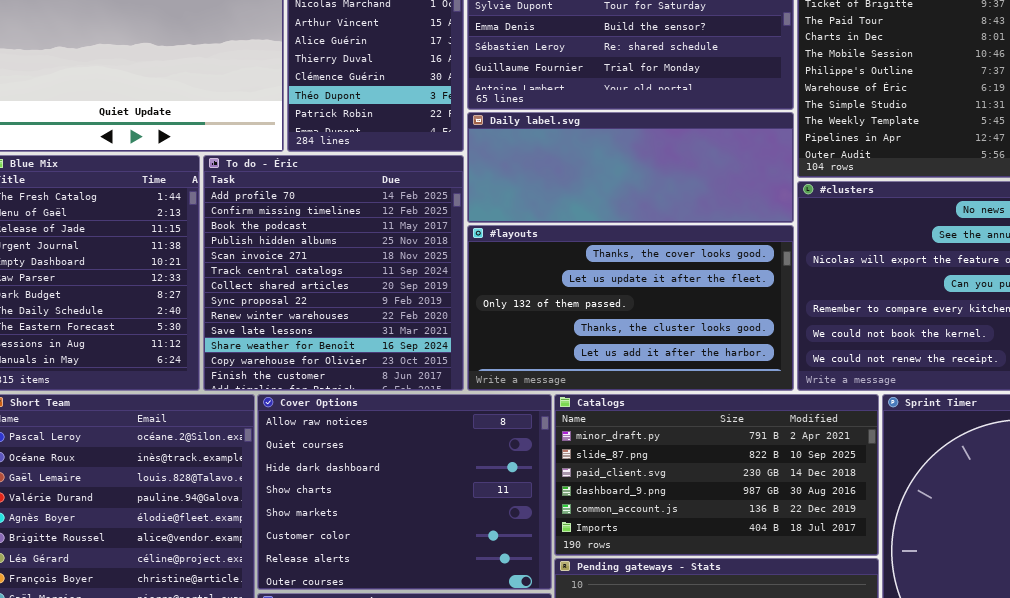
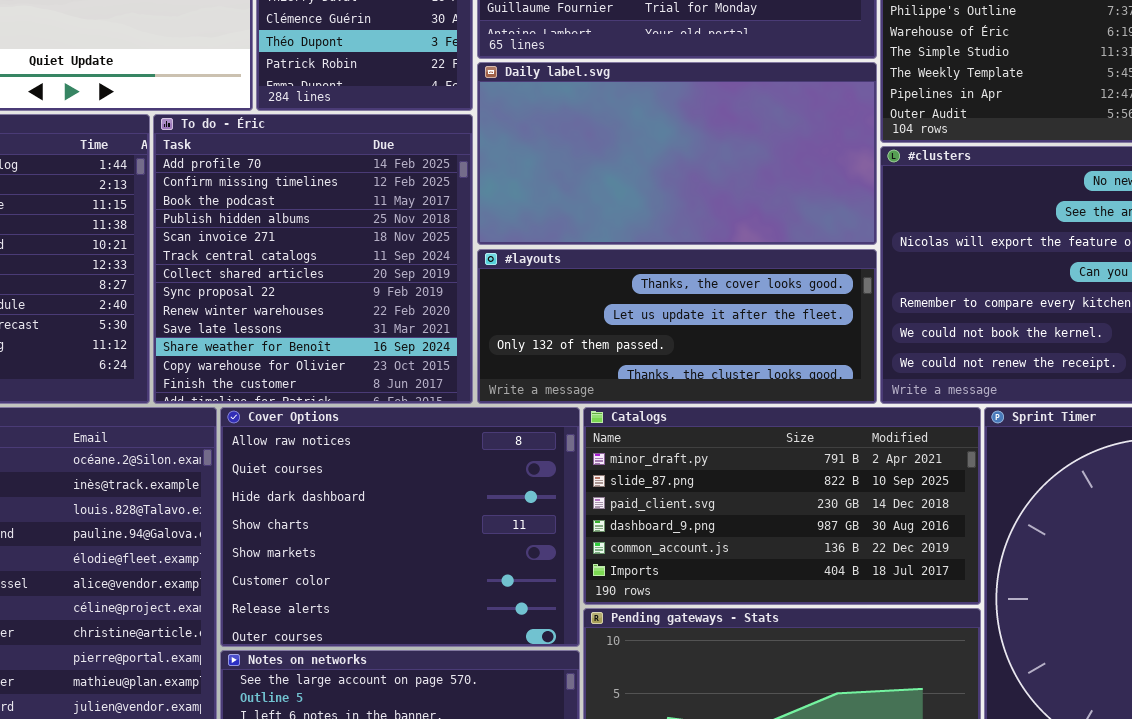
Daily label.svg: [467,112,794,223] -> [477,62,877,245], resized
#layouts: [467,225,794,391] -> [477,249,877,404], resized

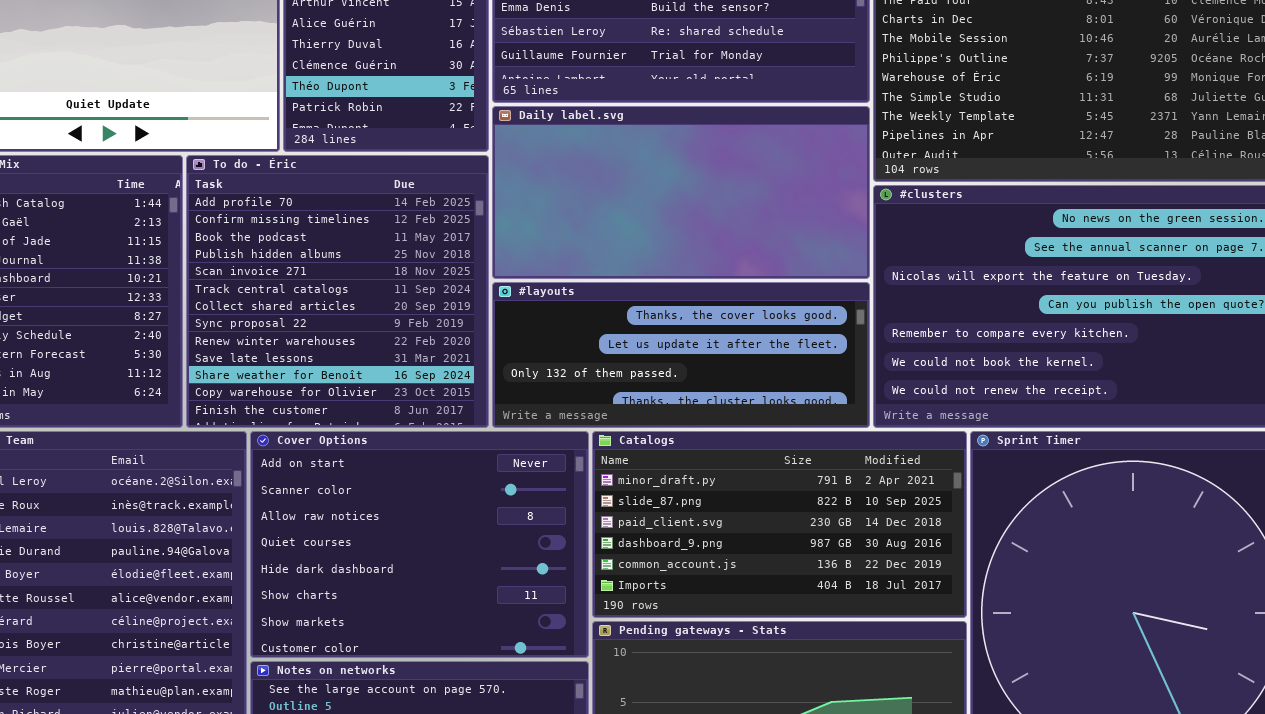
Cover Options: [220,407,580,647] -> [250,431,589,658], scrolled up 2 rows

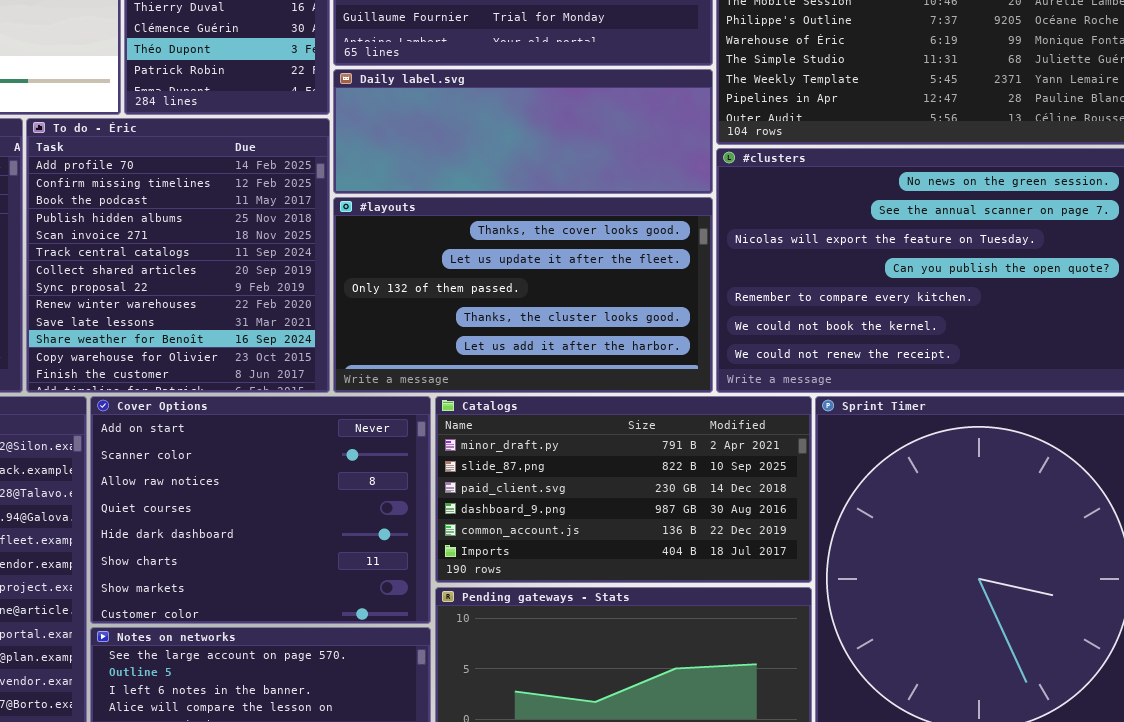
Daily label.svg: [492,106,870,279] -> [333,69,713,194], resized
#layouts: [492,282,870,428] -> [333,197,713,393], resized

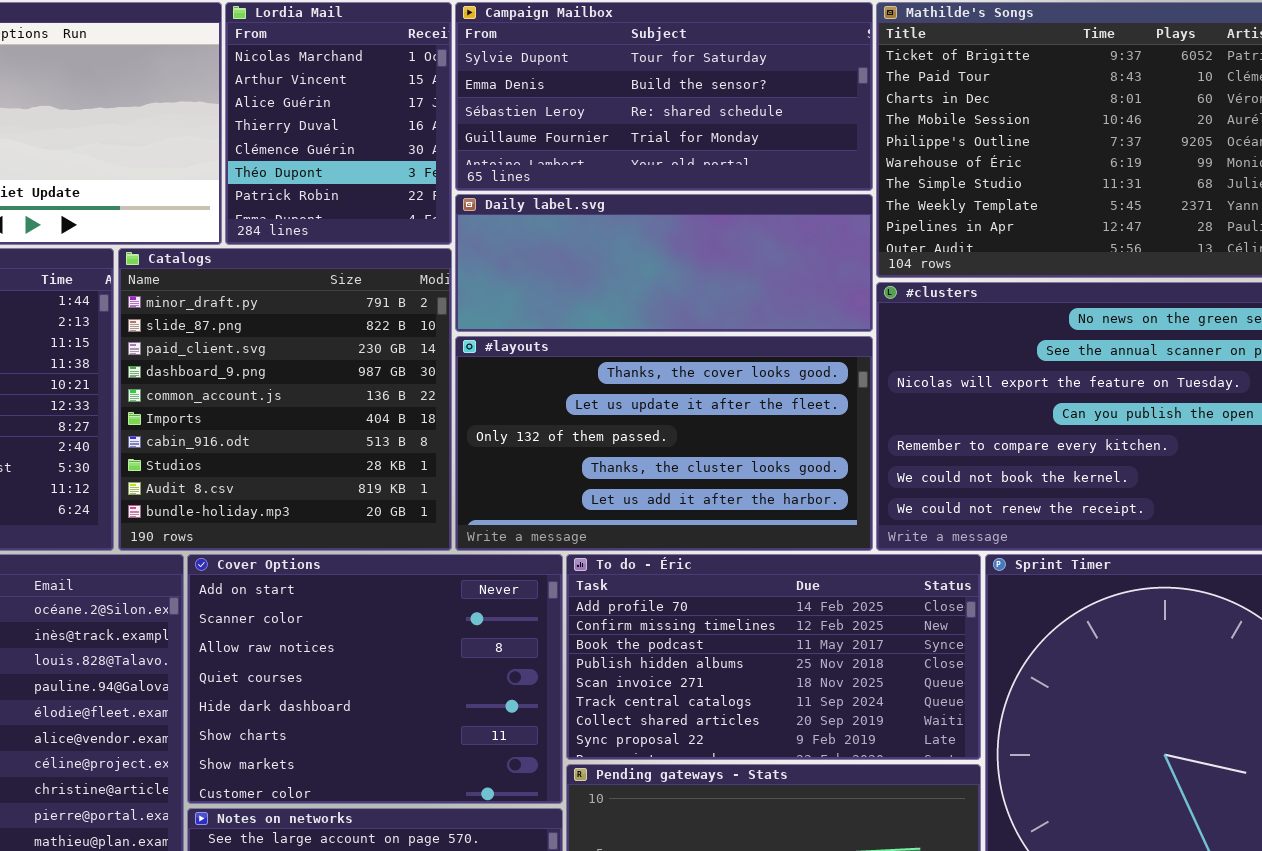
To do - Éric: [26,118,330,393] -> [566,554,981,760], moved, resized
Catalogs: [435,396,812,583] -> [118,248,452,551], moved, resized

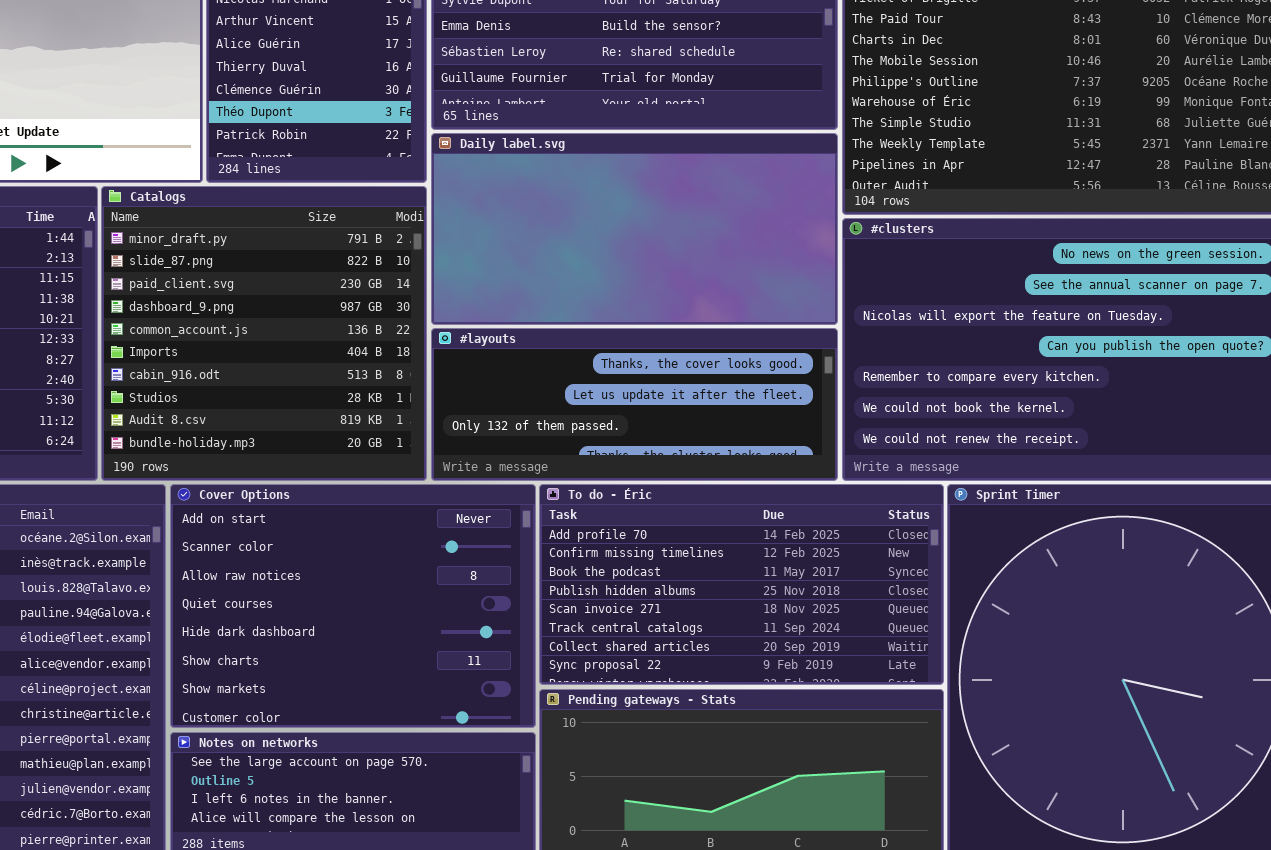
Daily label.svg: [455,194,873,332] -> [431,133,838,325], resized
#layouts: [455,336,873,551] -> [431,328,838,481], resized

